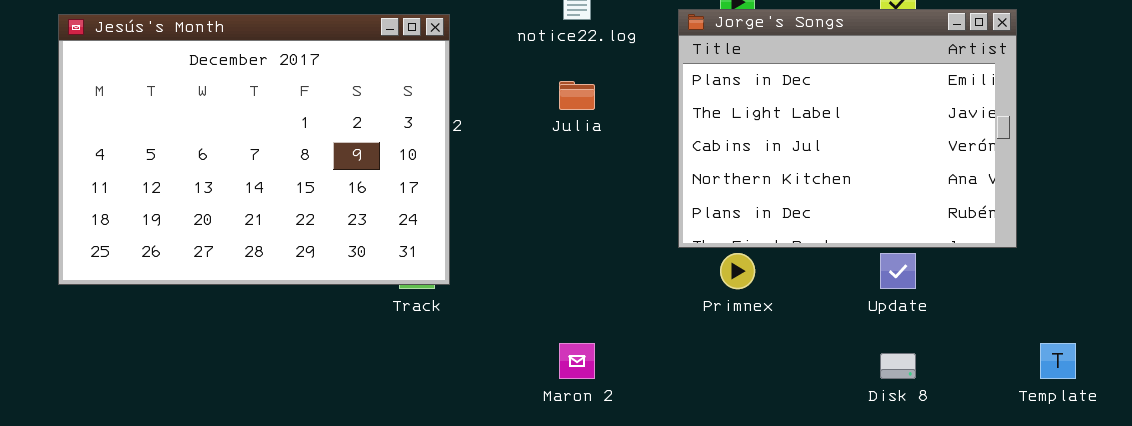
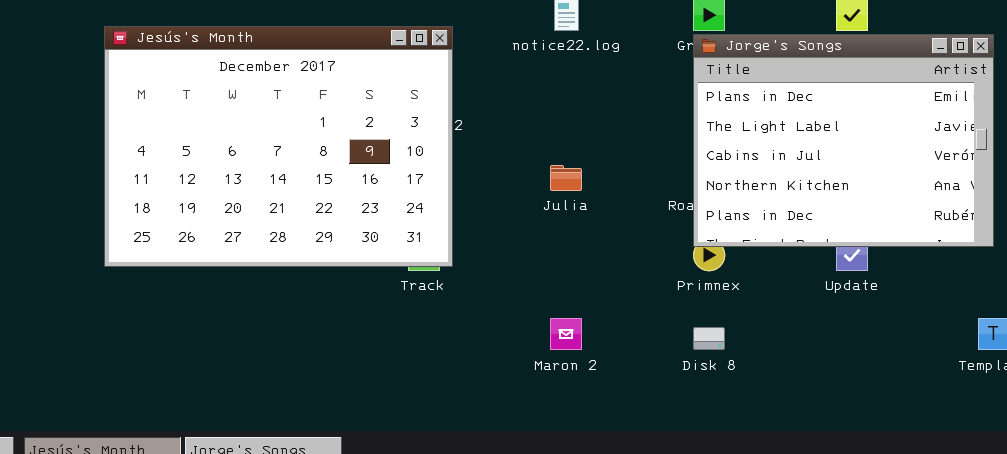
Jorge's Songs: [678,9,1017,248] -> [693,34,994,247], moved
Julia: [559,81,595,110] -> [550,165,582,191], moved
Disk 8: [880,353,916,379] -> [693,327,725,350], moved

